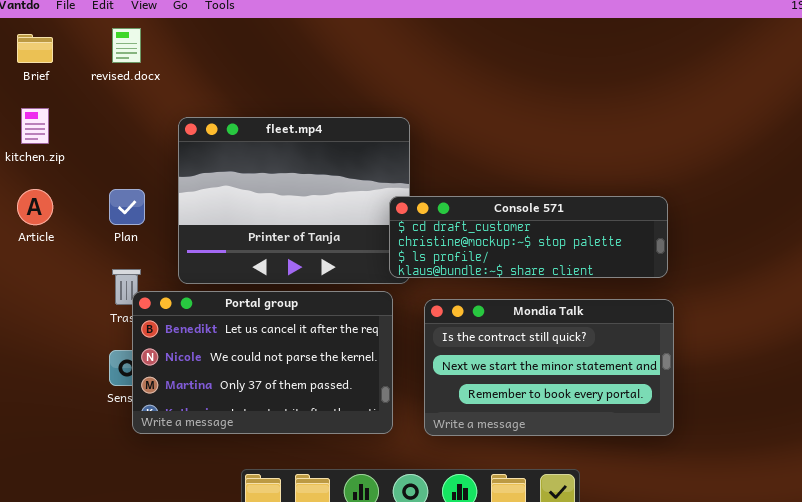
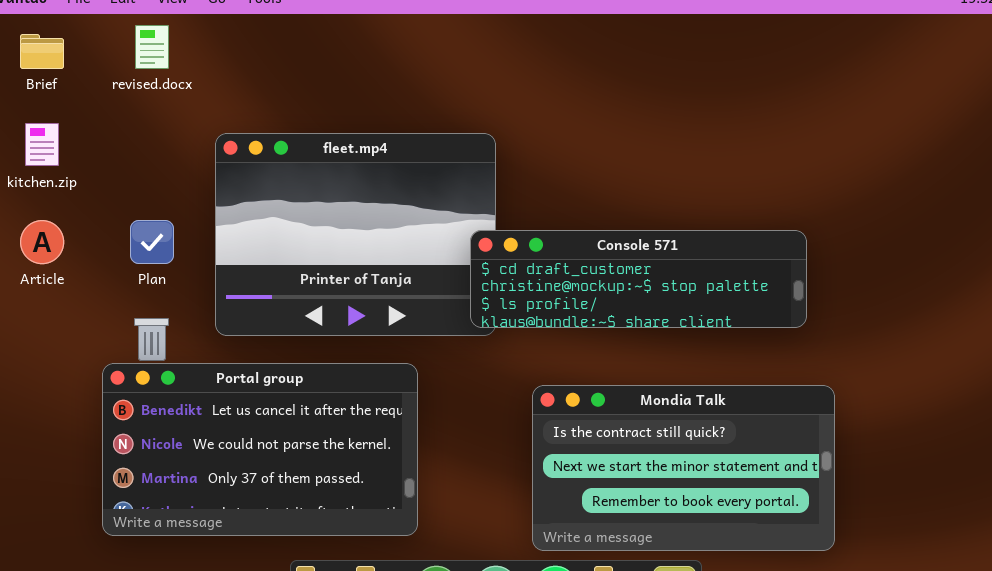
Portal group: [132,291,393,434] -> [102,363,418,536], moved
Mondia Talk: [424,299,674,436] -> [532,385,835,551], moved

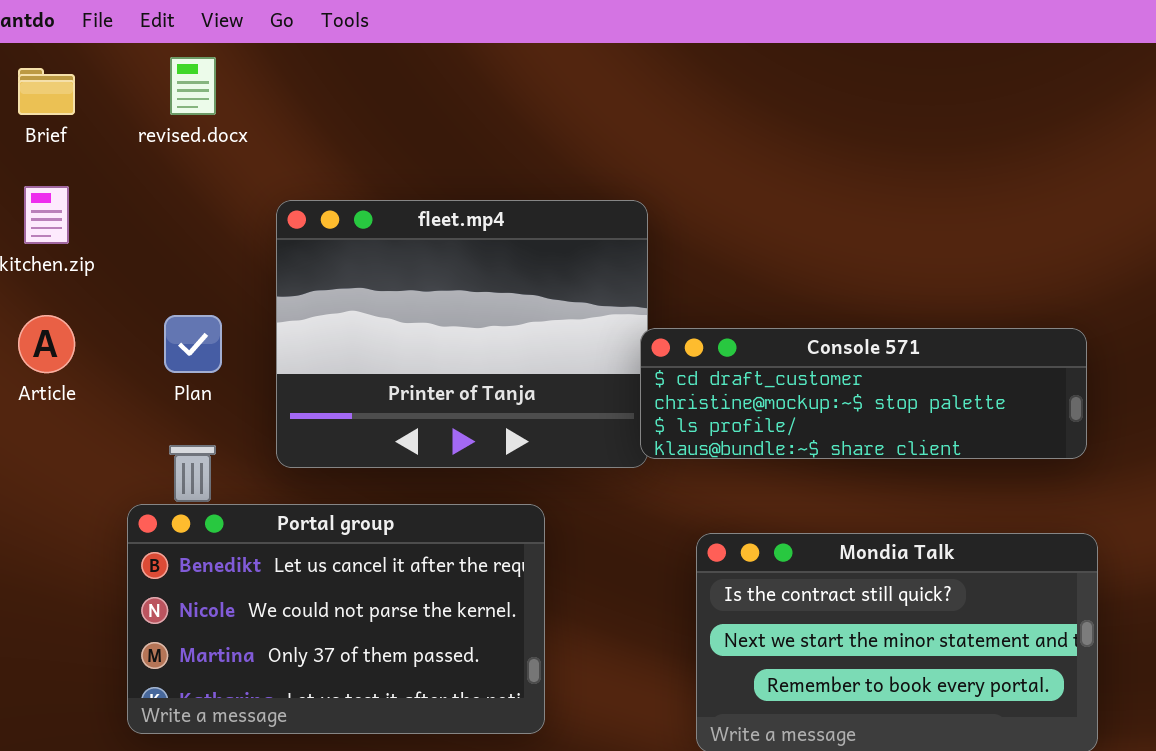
Console 571: [470,230,807,328] -> [640,328,1087,459], moved

